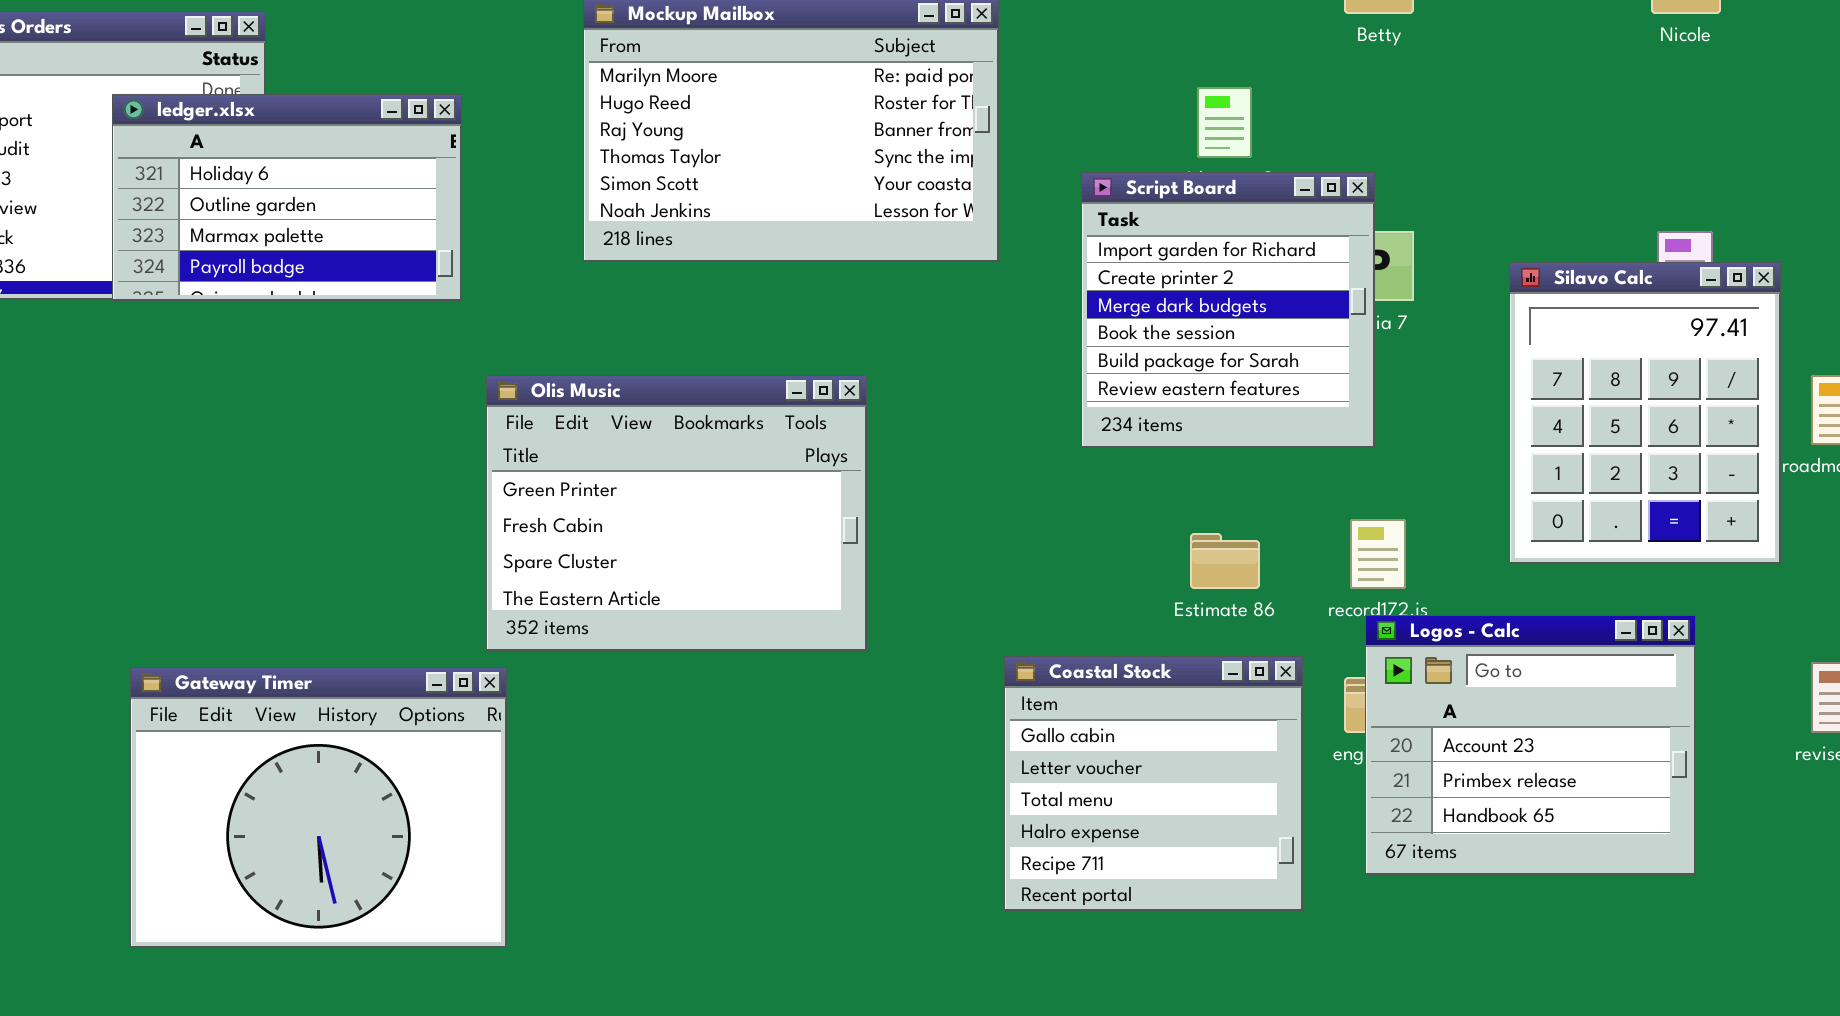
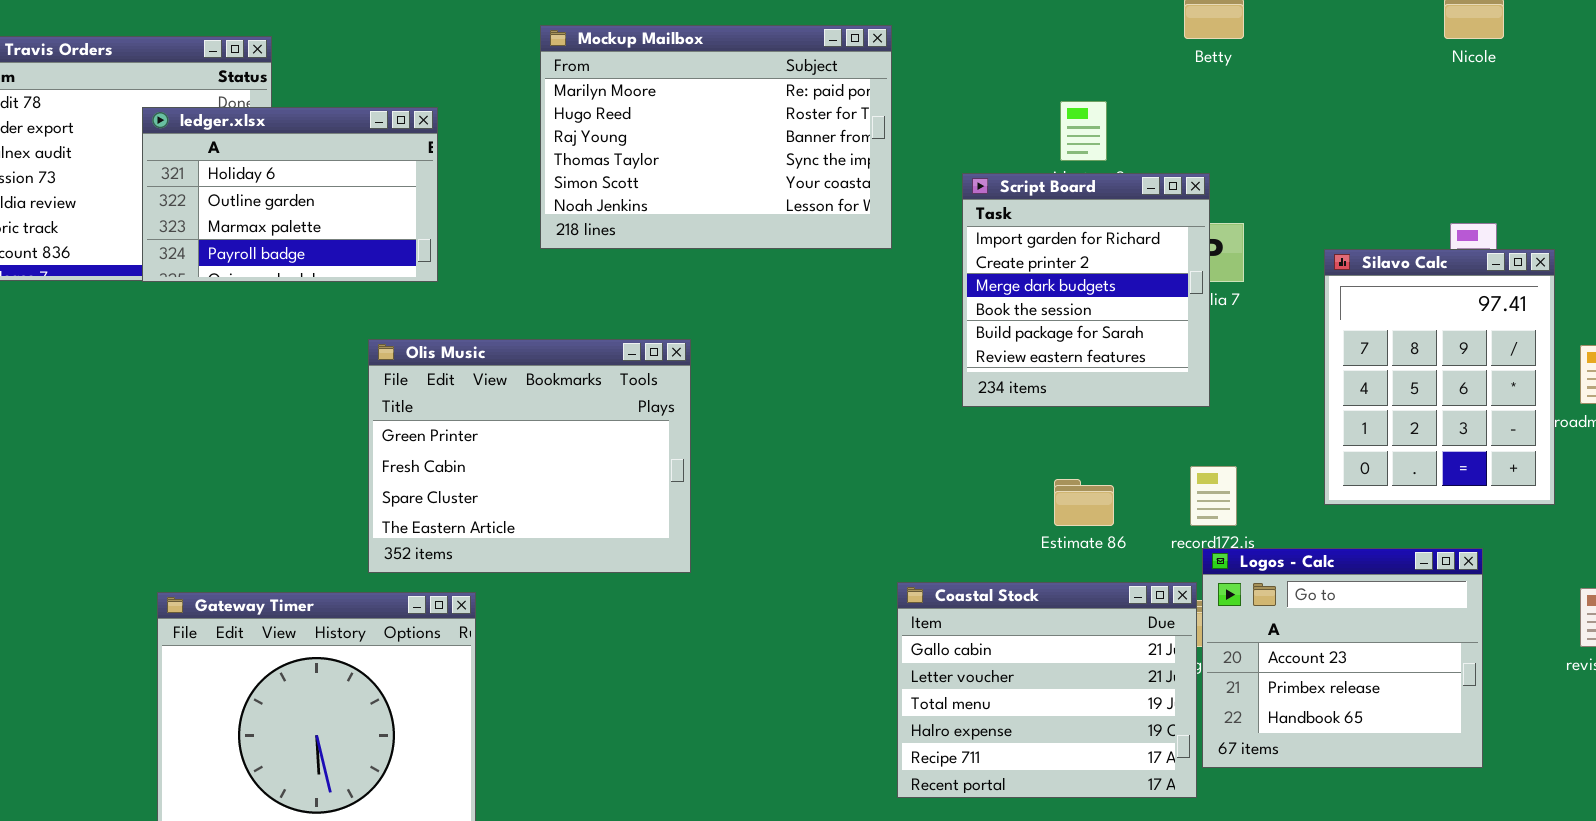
Olis Music: [486,375,867,651] -> [368,339,691,573], moved
Coastal Stock: [1004,656,1303,911] -> [897,582,1197,798], resized

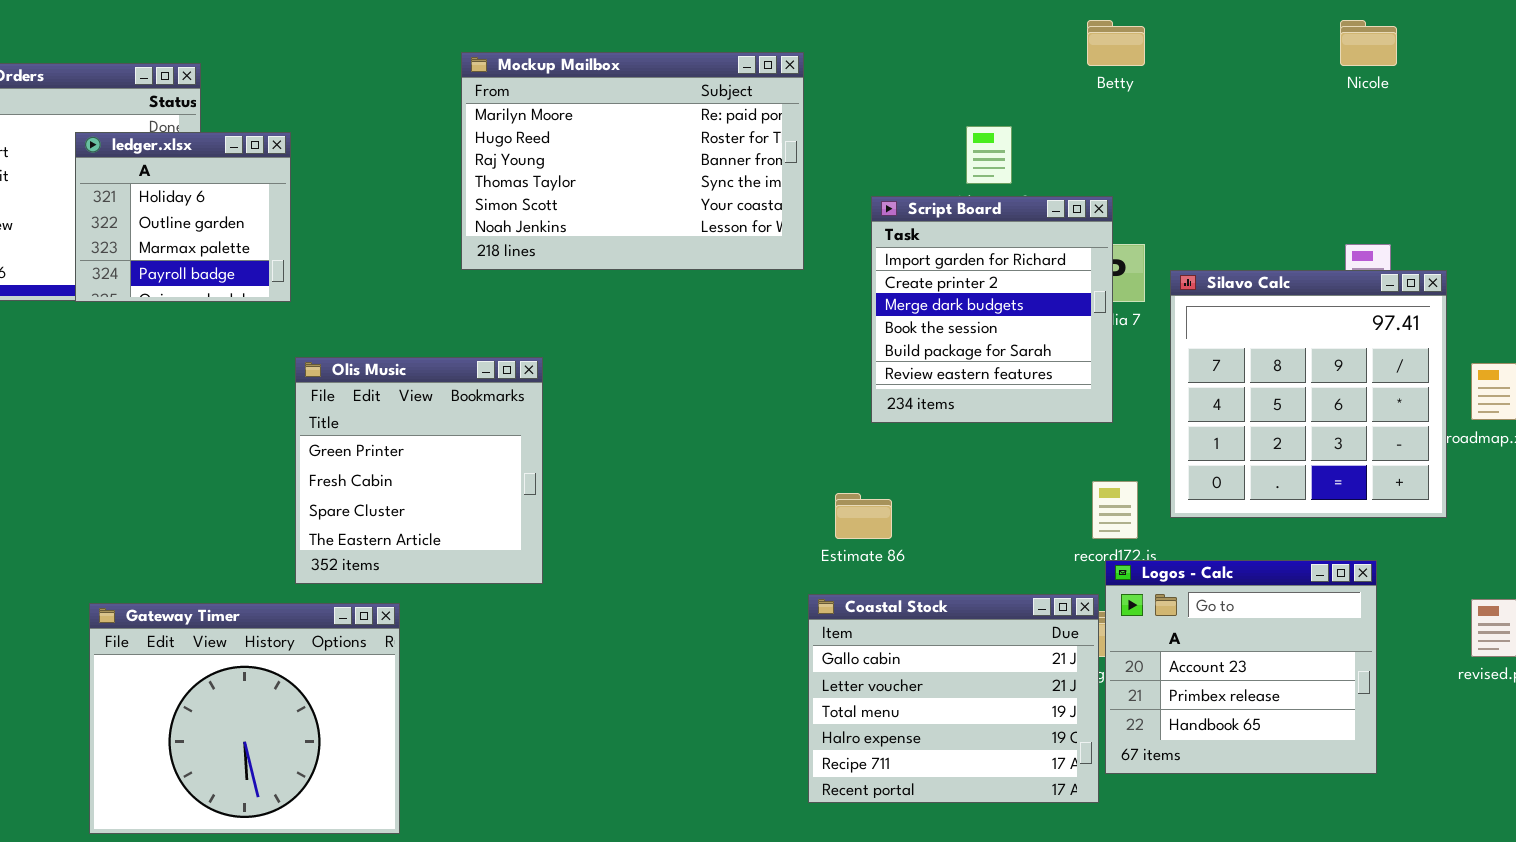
ledger.xlsx: [142,107,438,282] -> [75,132,291,302], resized
Silavo Calc: [1324,249,1555,505] -> [1170,270,1447,518], resized
Olis Music: [368,339,691,573] -> [295,357,543,584], resized
Estimate 86: [1054,479,1114,526] -> [835,493,892,539], moved

